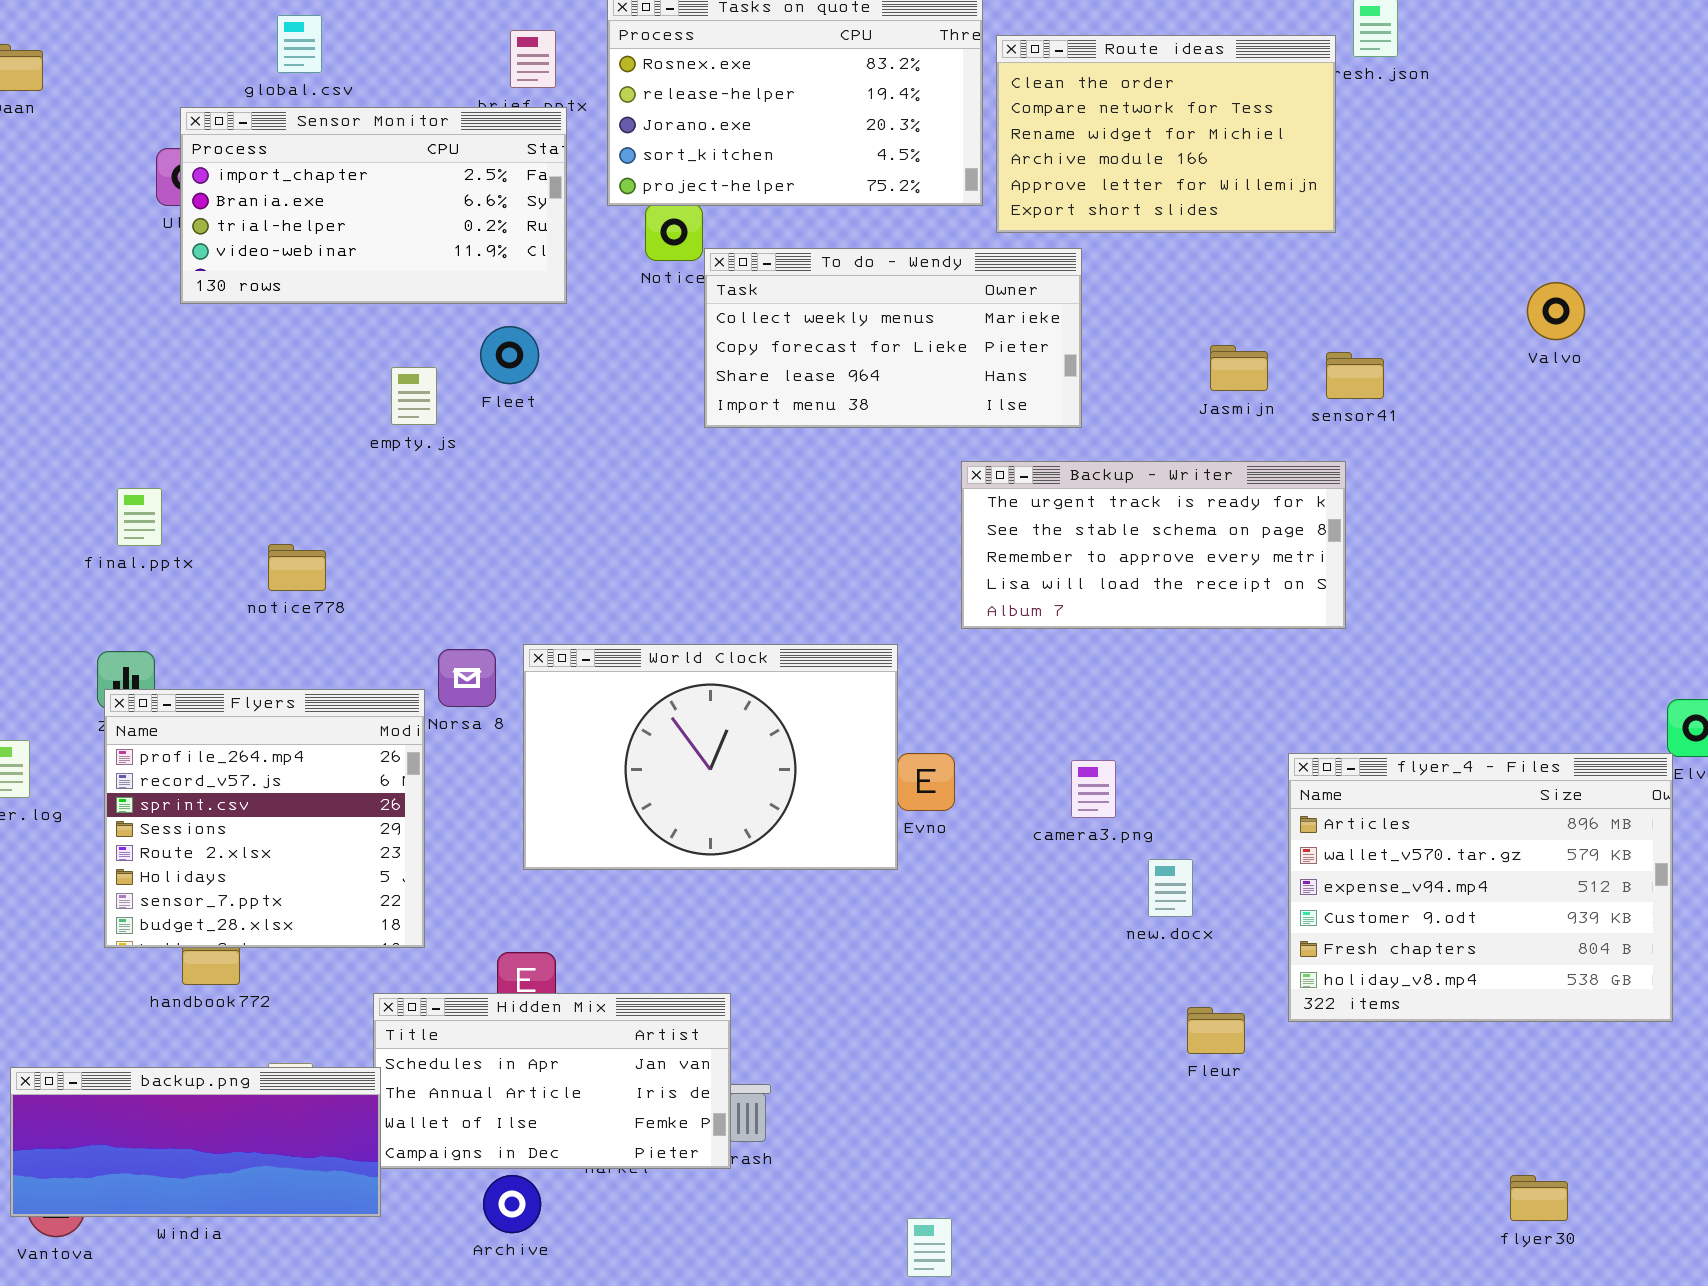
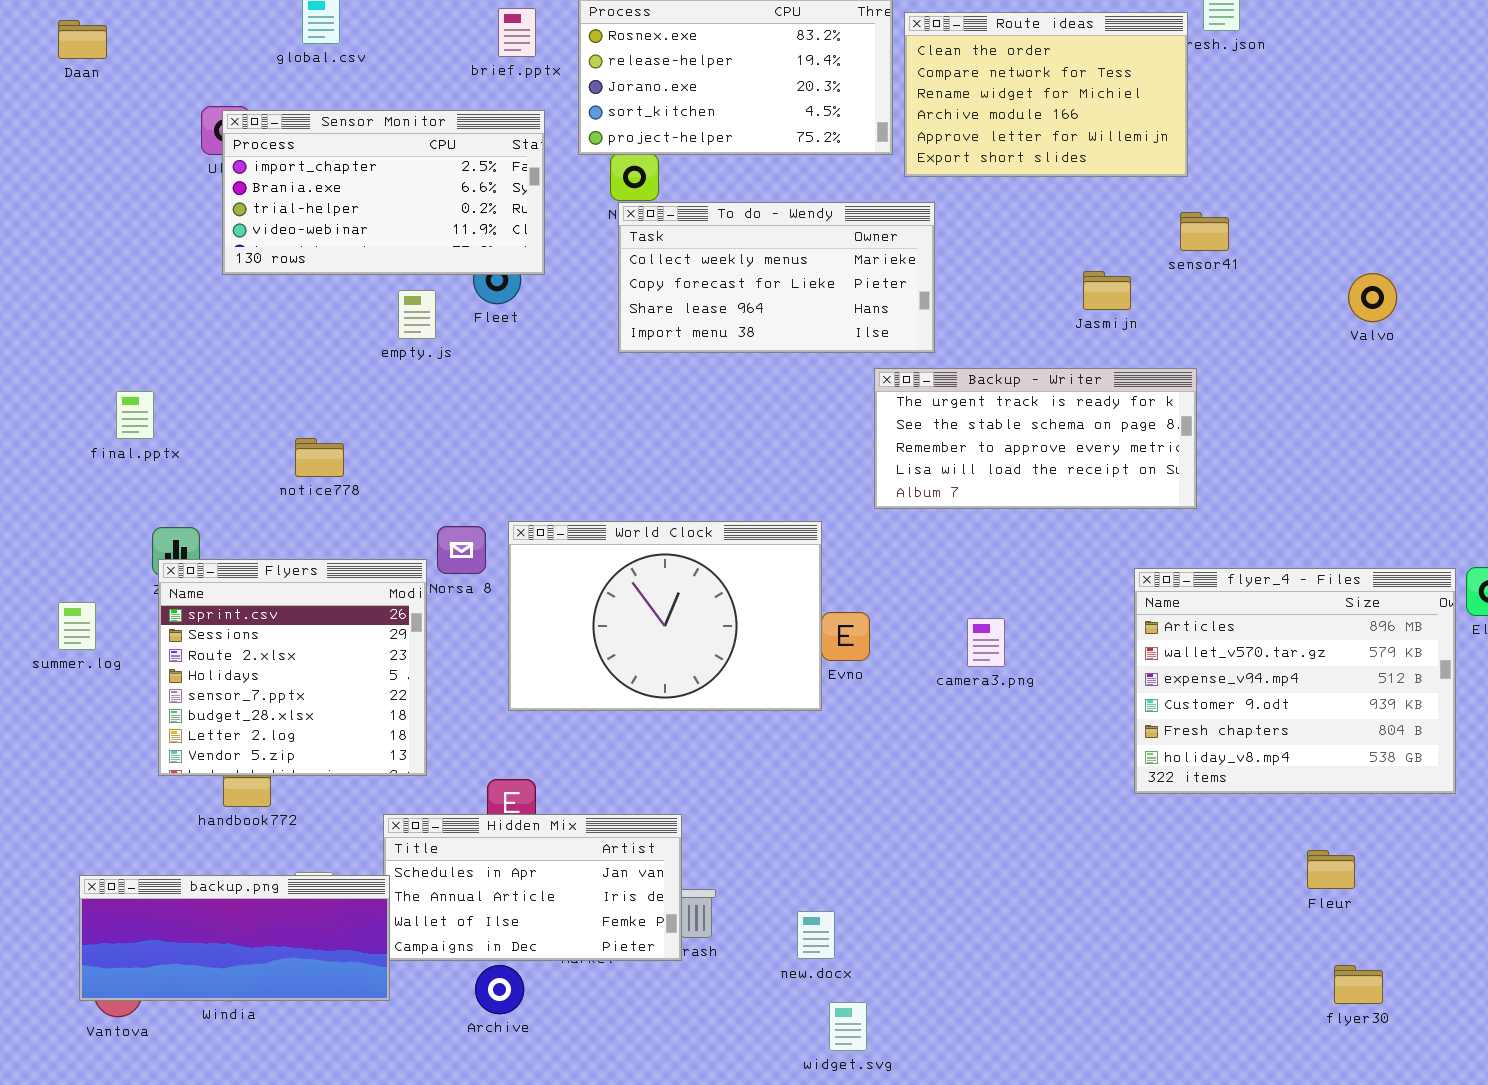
Sensor Monitor: [180,107,567,304] -> [222,110,545,275], moved
To do - Wendy: [704,248,1082,428] -> [618,202,935,353], moved
Valvo: [1527,282,1585,340] -> [1348,273,1397,322], moved
sensor41: [1326,352,1384,399] -> [1180,212,1229,251], moved
final.pptx: [117,488,162,546] -> [116,391,154,439], moved
Flyers: [104,689,425,948] -> [158,559,427,776], scrolled down 2 rows
flyer_4 - Files: [1288,753,1673,1022] -> [1134,568,1456,794], moved
new.docx: [1148,859,1193,917] -> [797,911,835,959], moved
Fleur: [1187,1007,1245,1054] -> [1307,850,1355,889], moved

